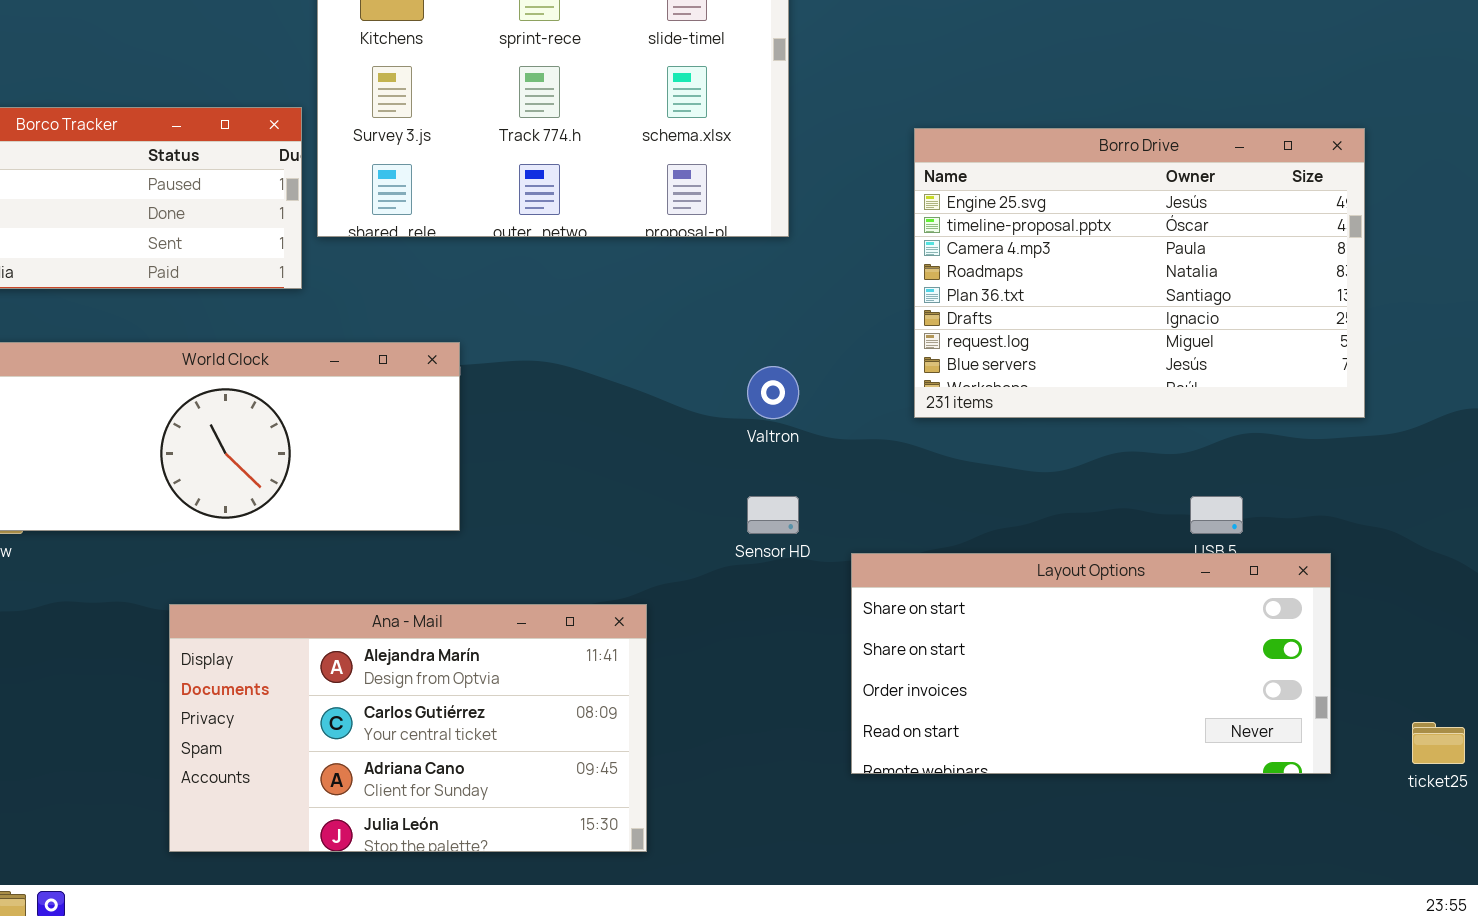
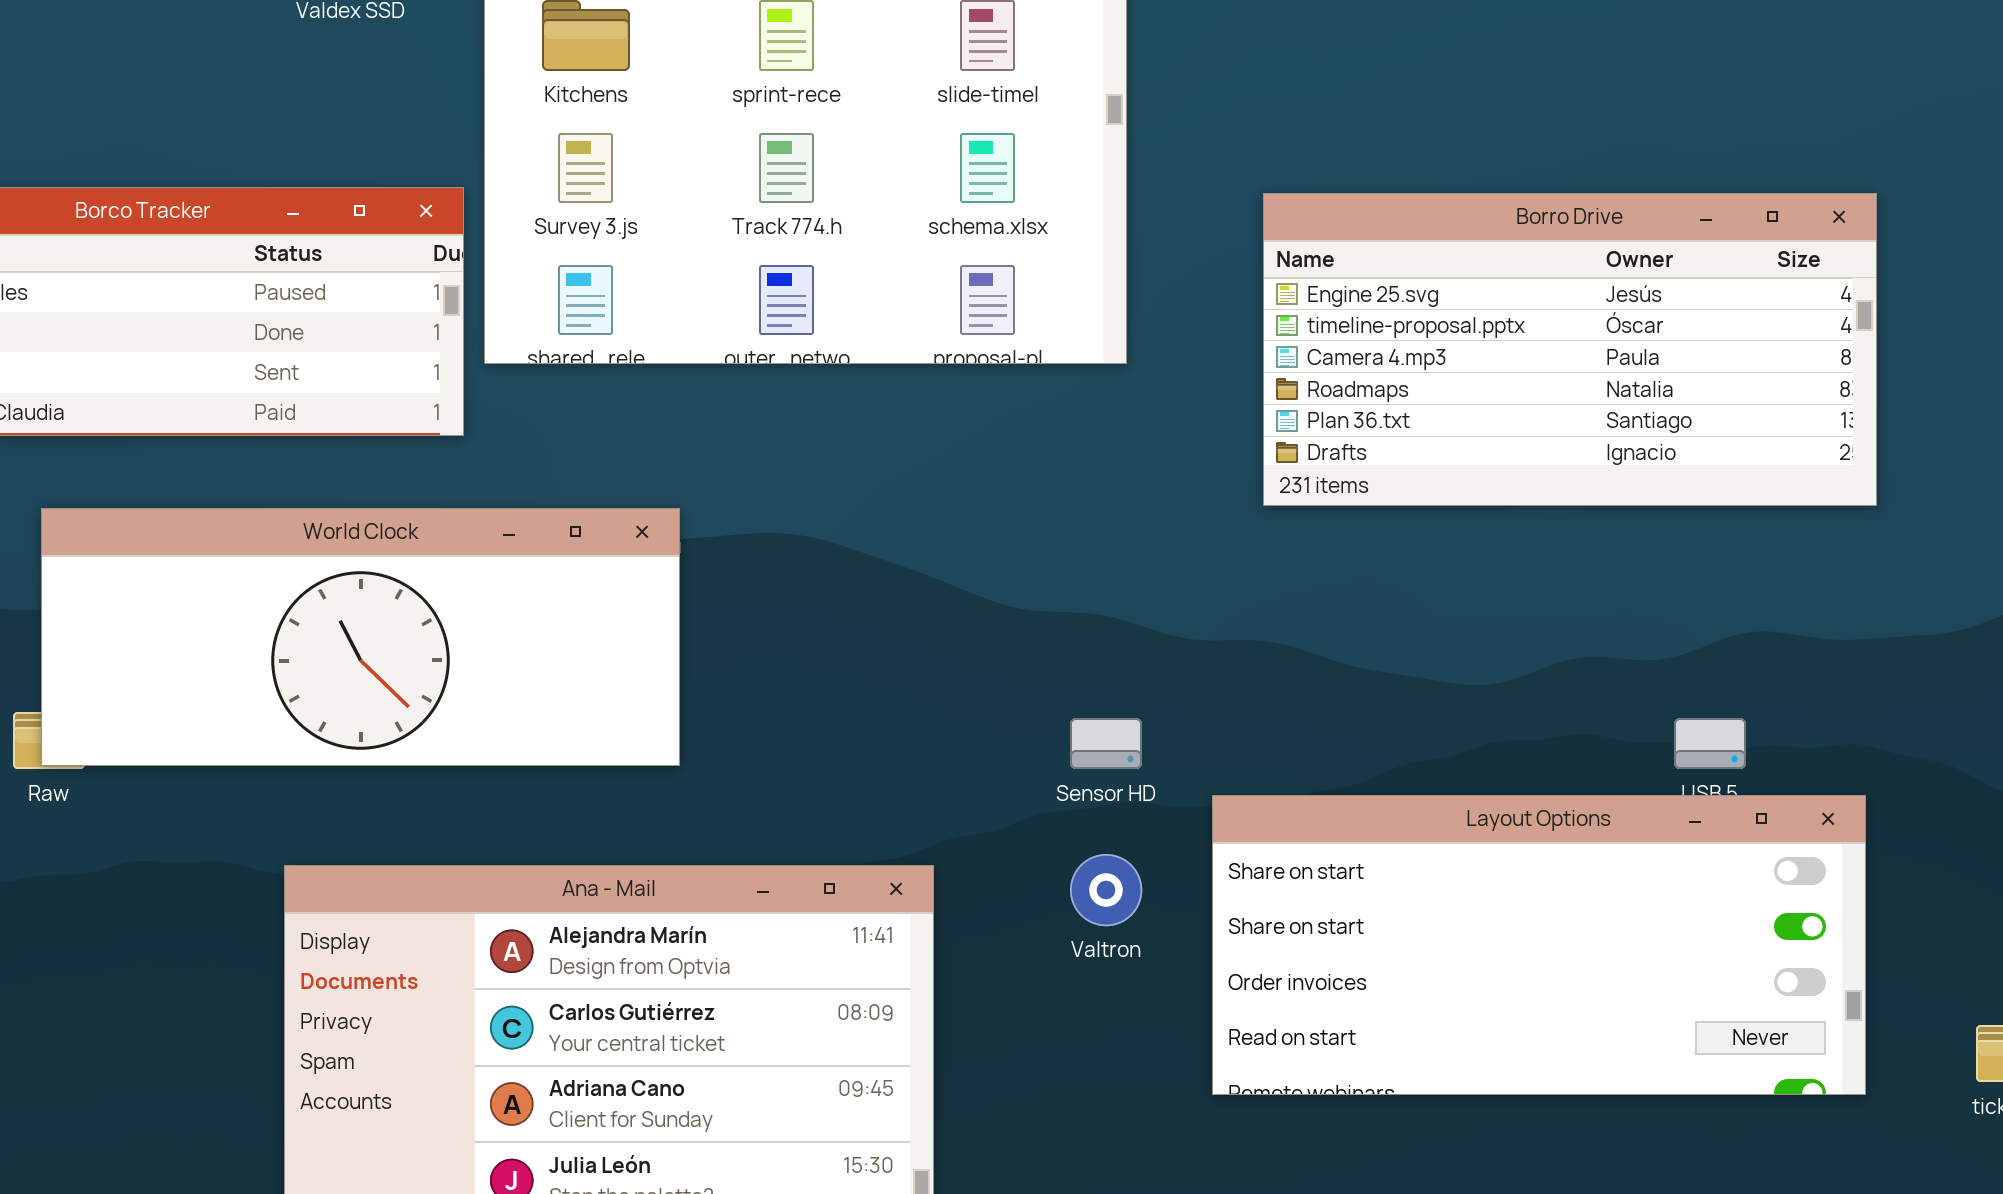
Borro Drive: [914,128,1365,418] -> [1263,193,1877,506], moved, resized
Valtron: [747,366,799,419] -> [1070,854,1142,926], moved

